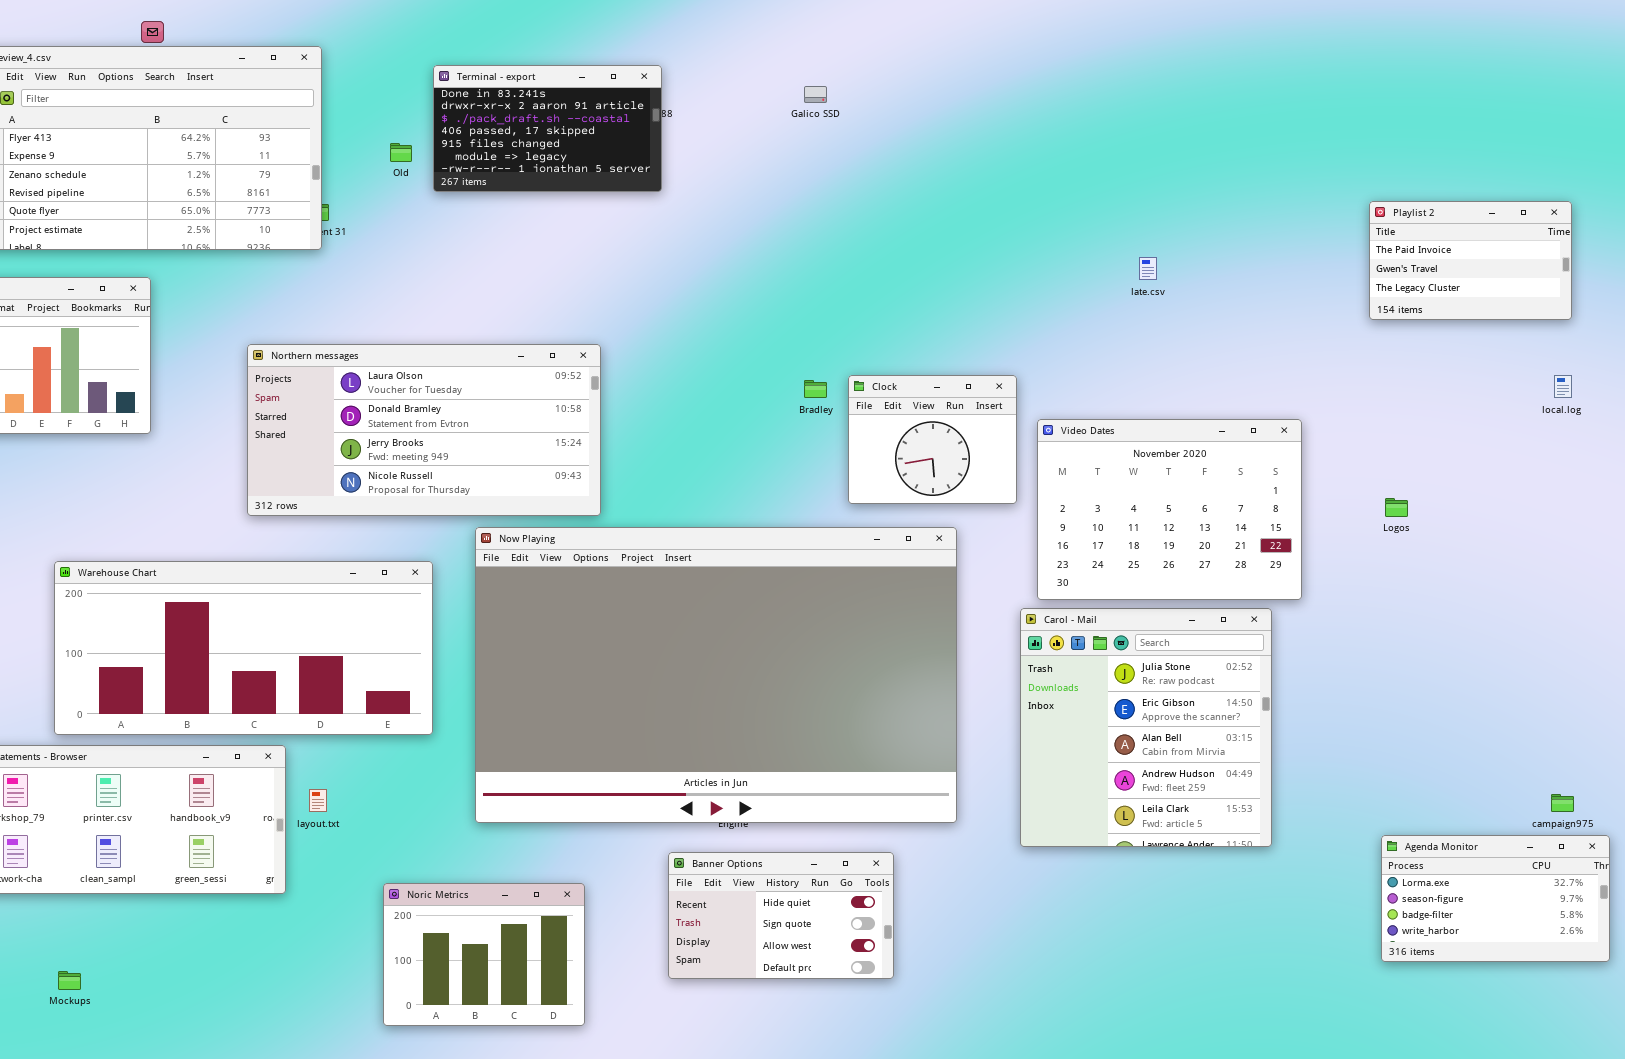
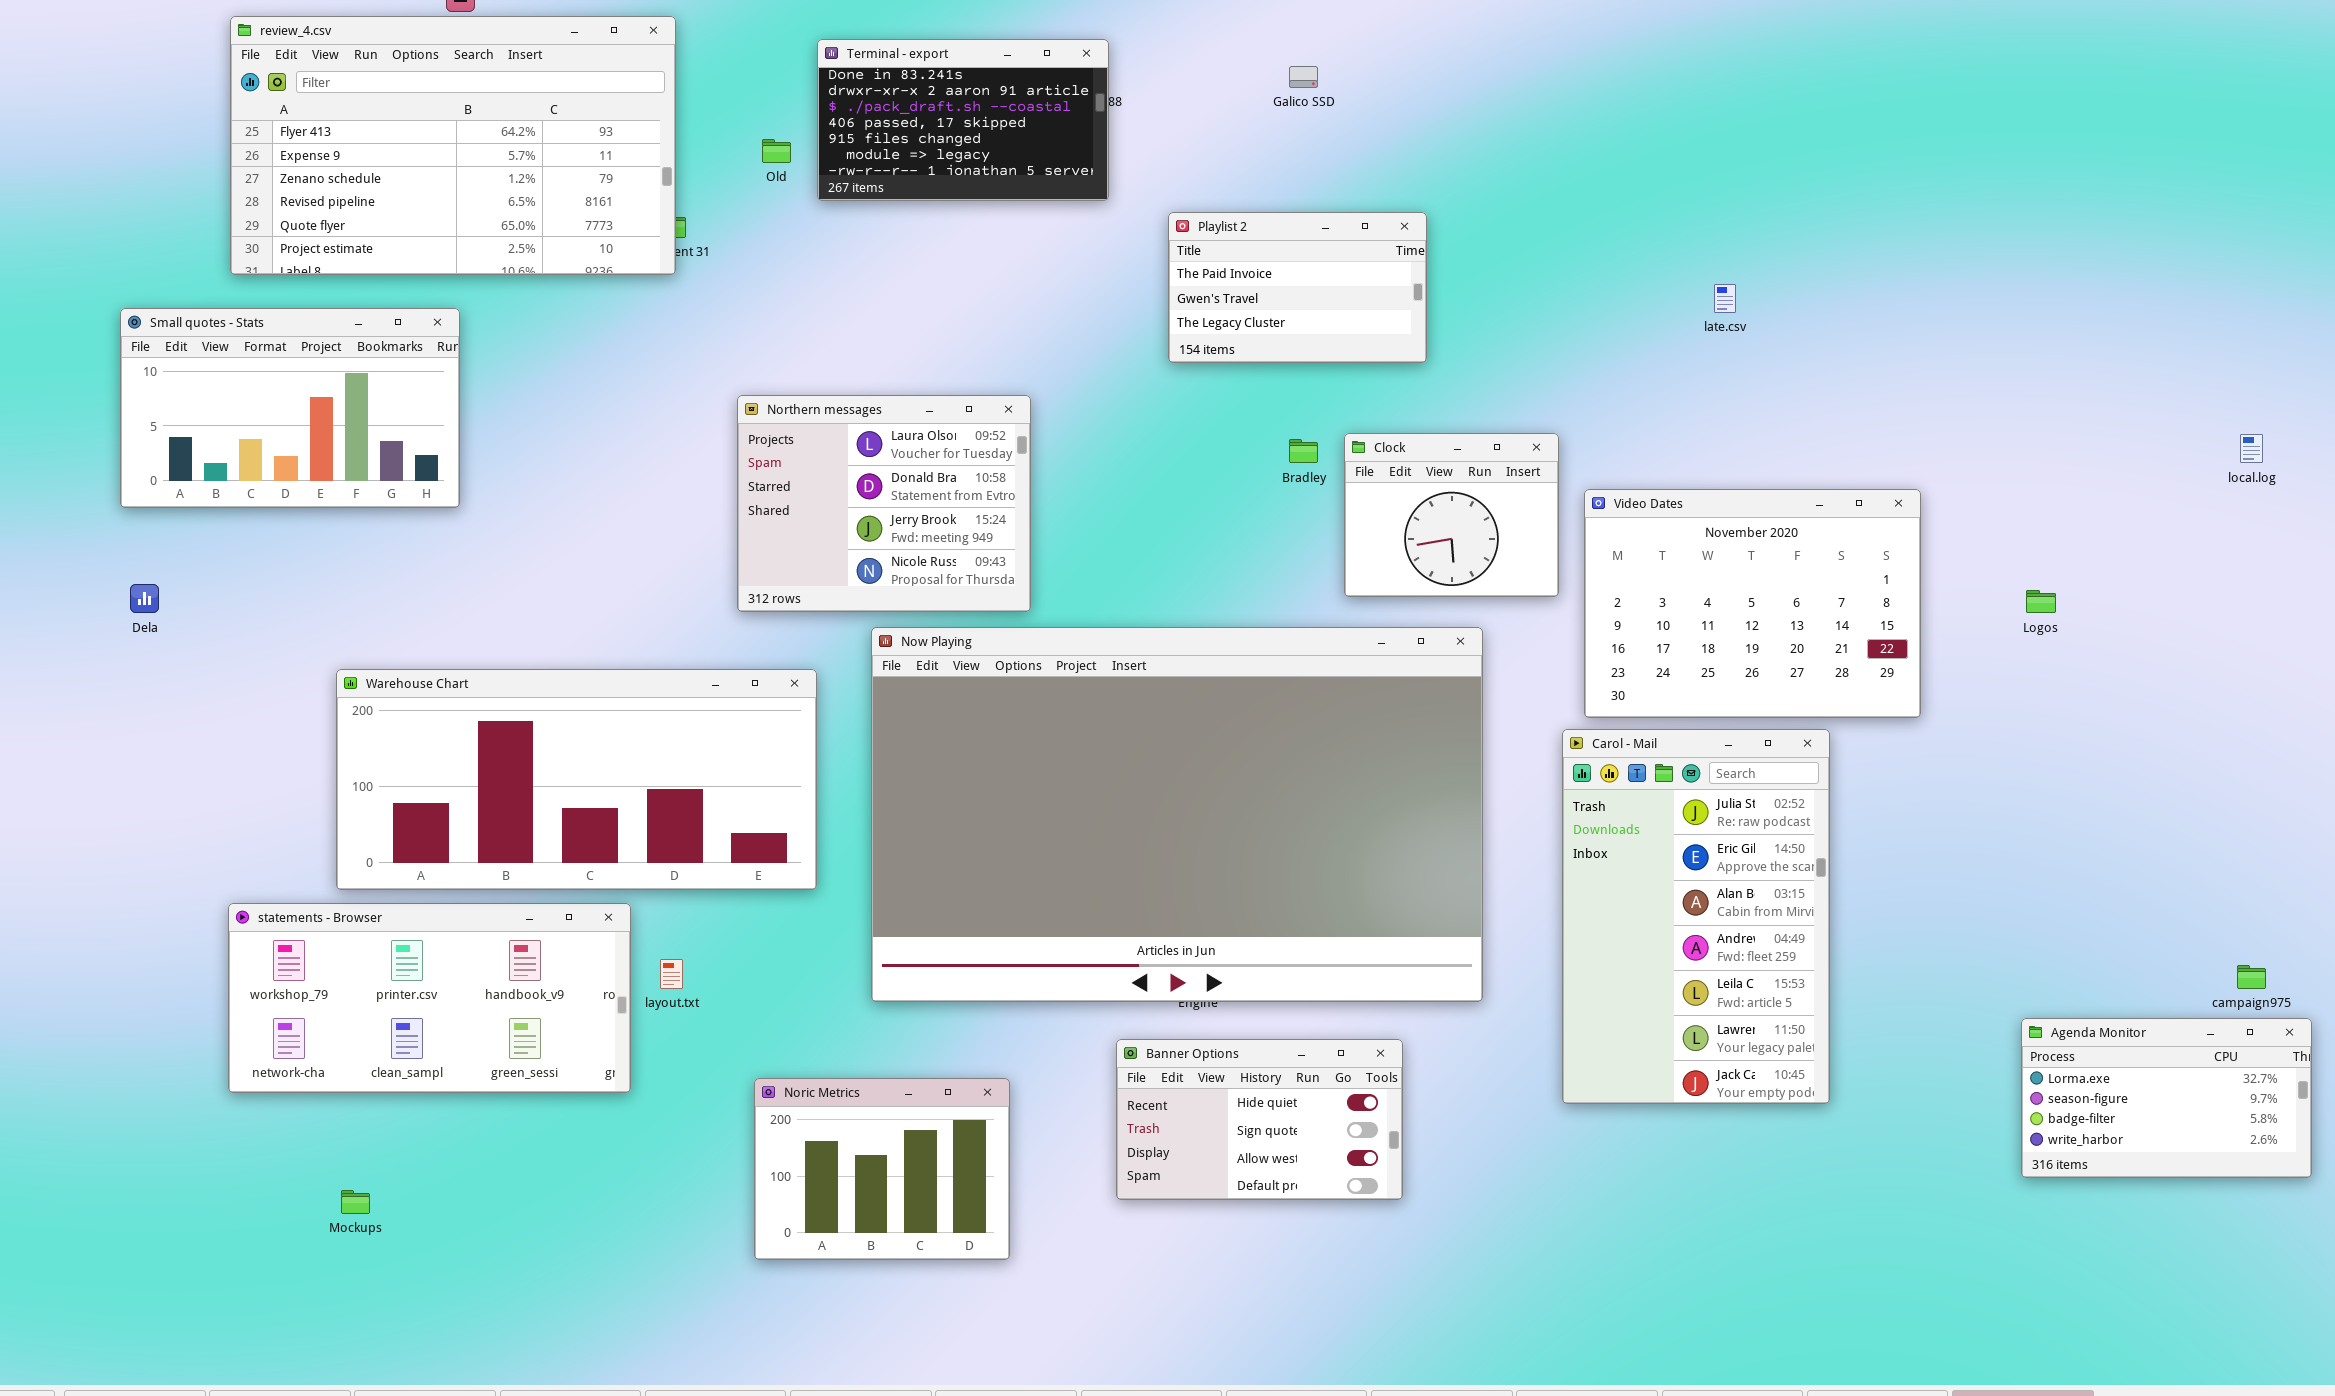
Playlist 2: [1369,201,1572,320] -> [1168,212,1427,363], moved
Northern messages: [247,344,601,516] -> [737,395,1031,612], resized
Carol - Mail: [1020,608,1272,847] -> [1562,729,1830,1104], resized

